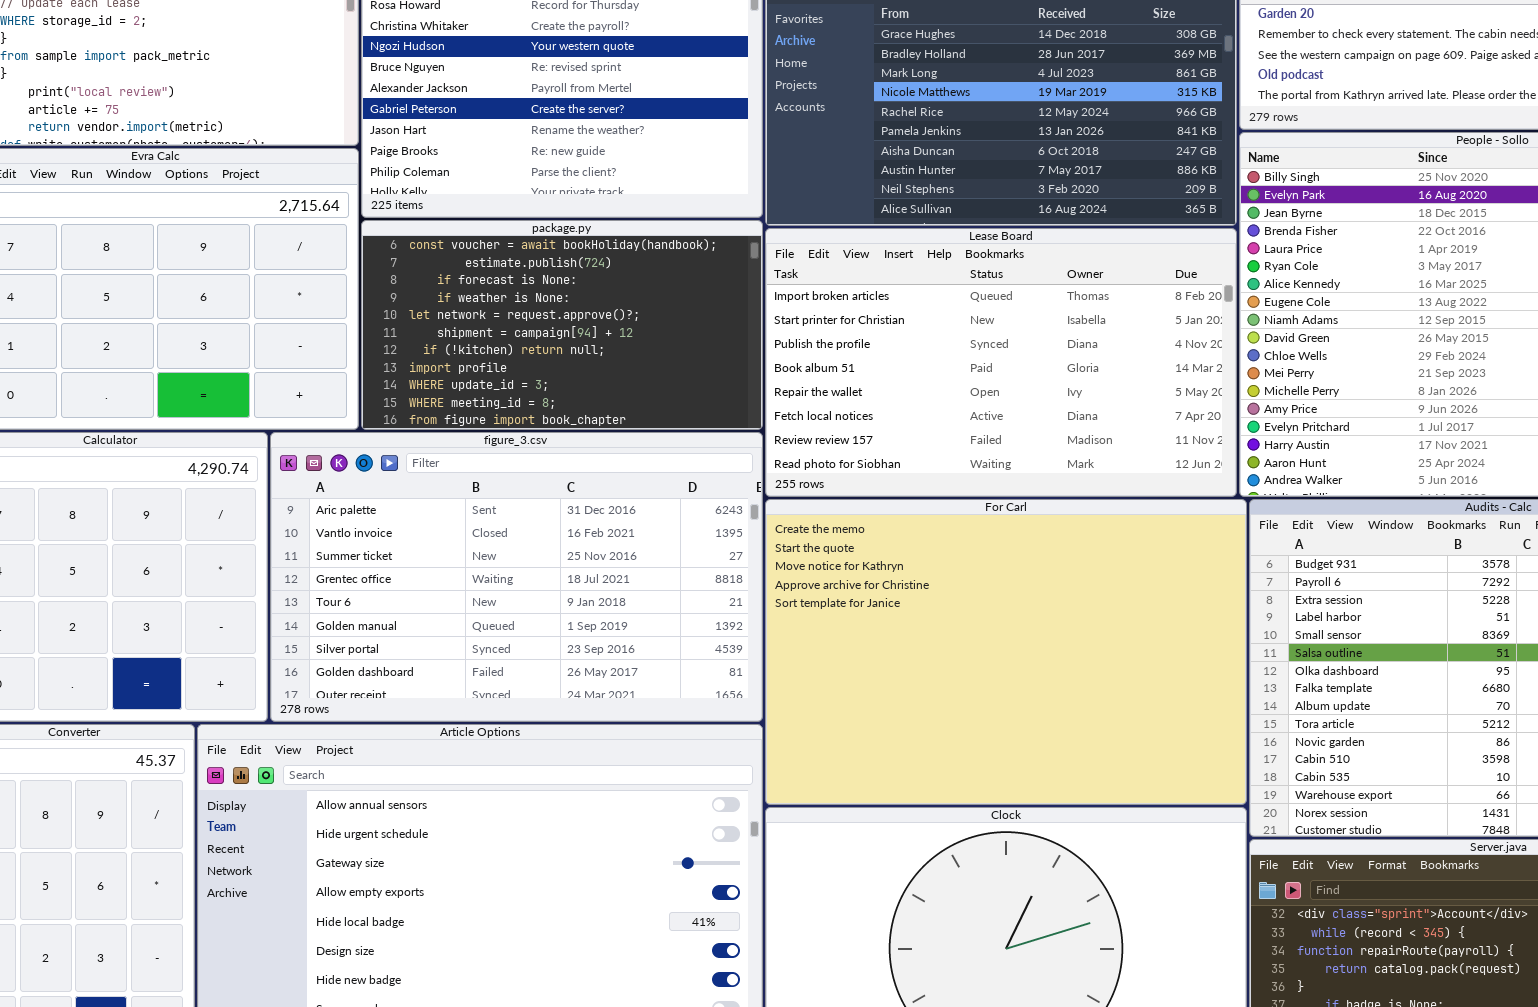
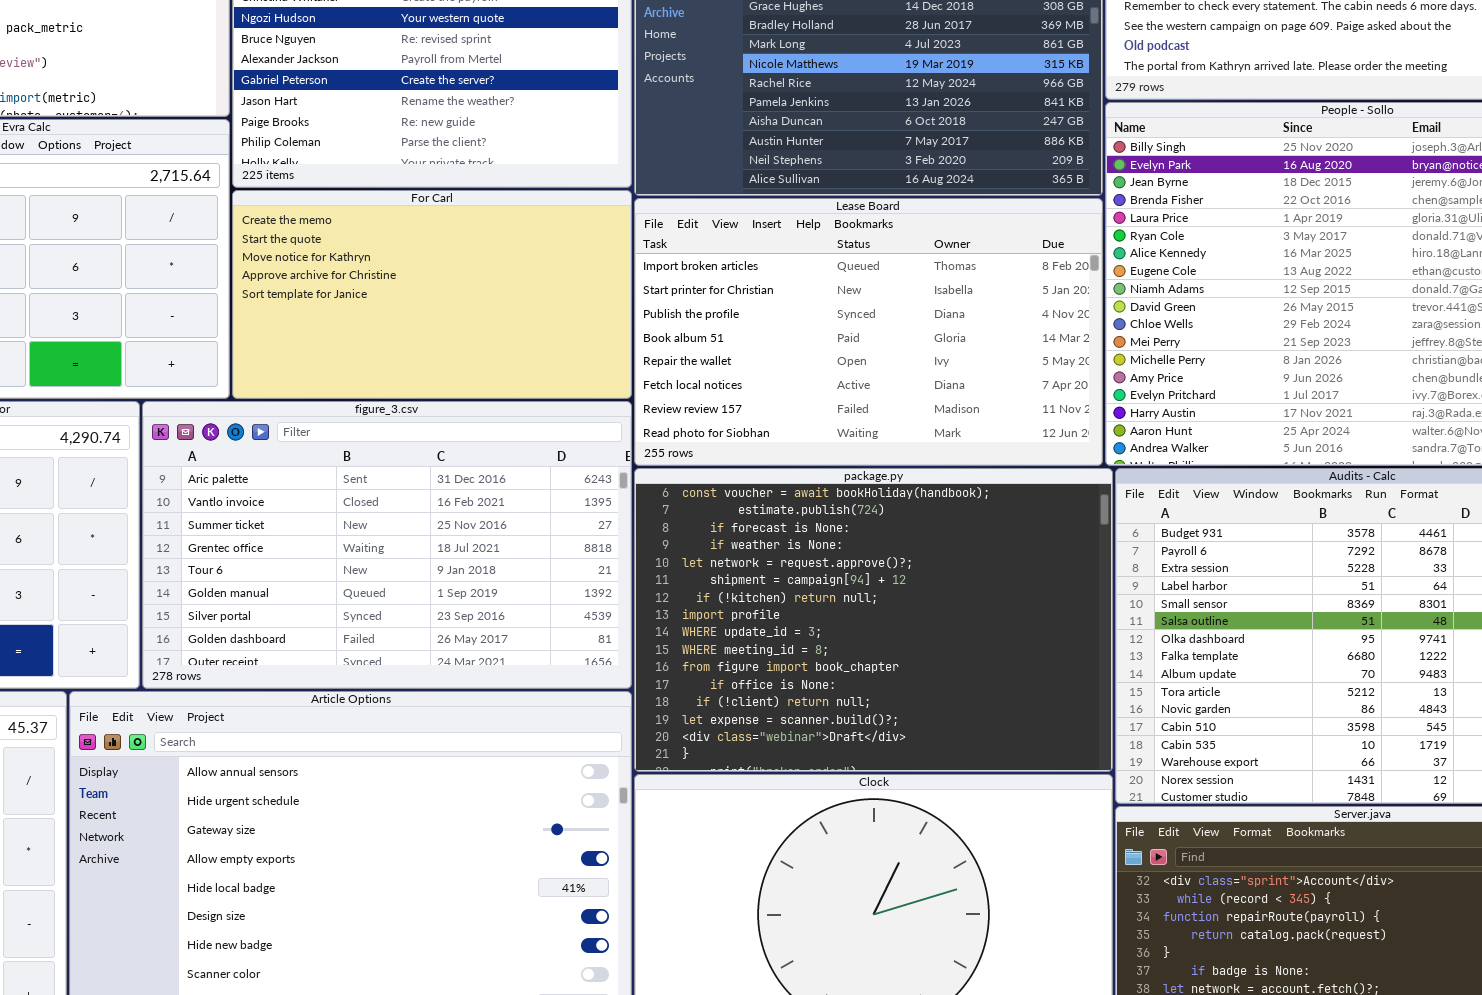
package.py: [361,220,763,430] -> [634,468,1113,772], moved, resized
For Carl: [765,499,1247,805] -> [232,190,632,399], moved, resized

